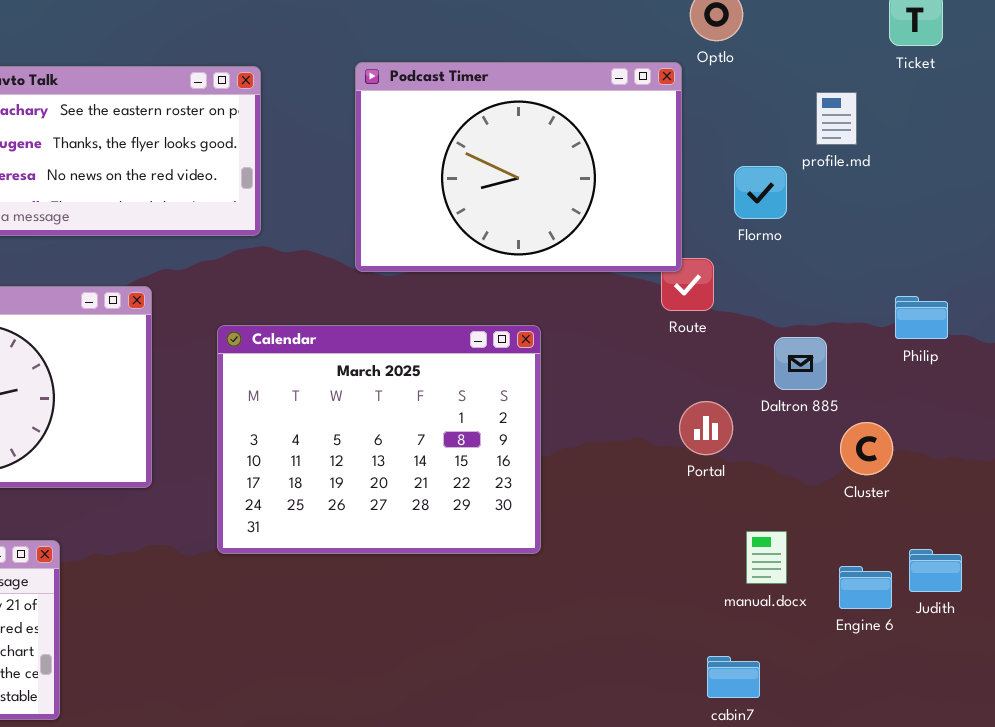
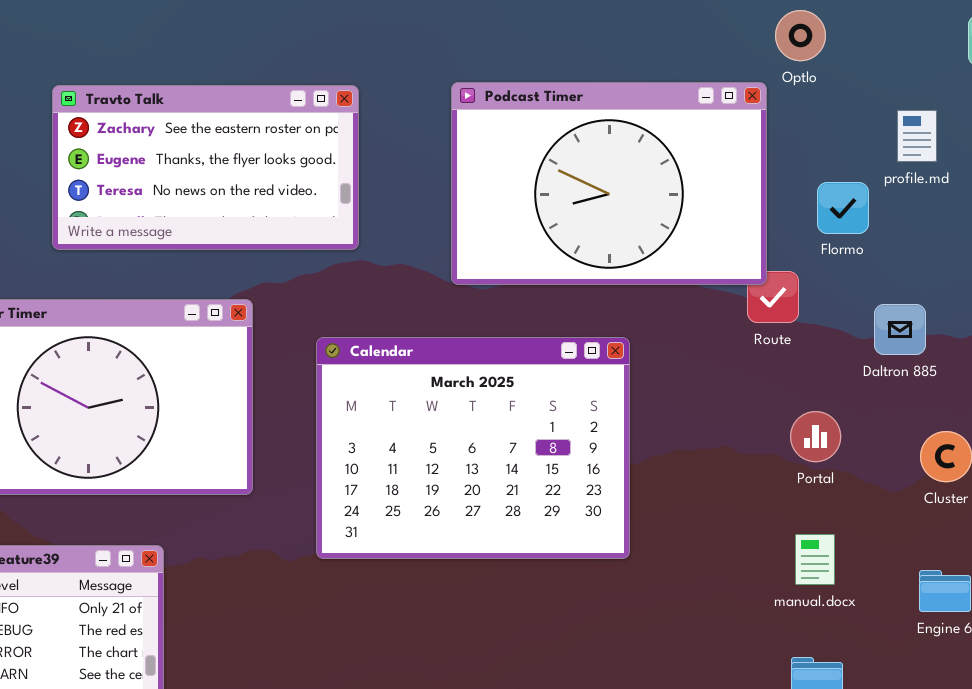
Daltron 885: [774,337,827,390] -> [874,304,926,355], moved
Portal: [679,401,733,455] -> [790,411,841,462], moved
manual.docx: [746,531,787,584] -> [795,534,835,585], moved

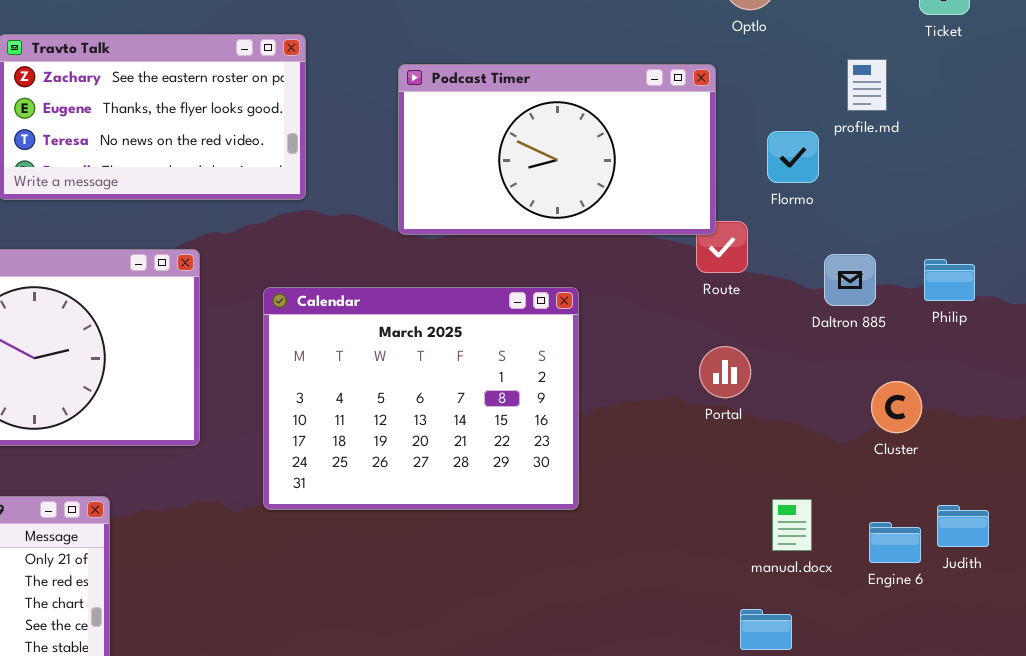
Podcast Timer: [451,82,767,285] -> [398,64,716,235], resized
Portal: [790,411,841,462] -> [699,346,751,398], moved
manual.docx: [795,534,835,585] -> [772,499,812,551], moved

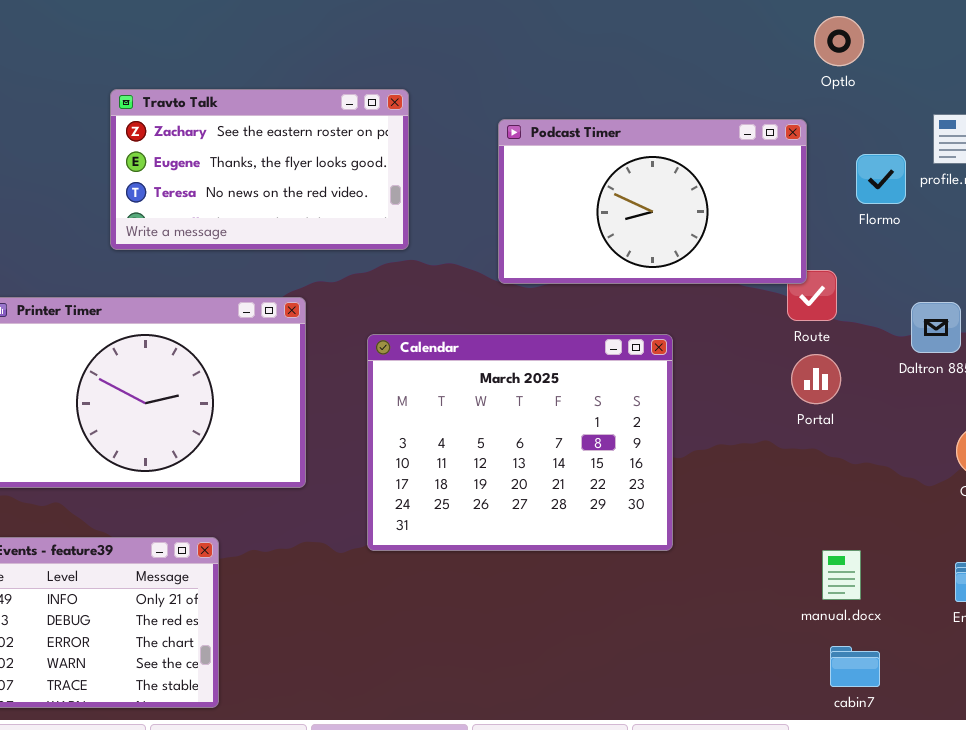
Flormo: [767,131,819,183] -> [856,154,906,204], moved
Portal: [699,346,751,398] -> [791,354,841,404], moved
manual.docx: [772,499,812,551] -> [822,550,861,600], moved

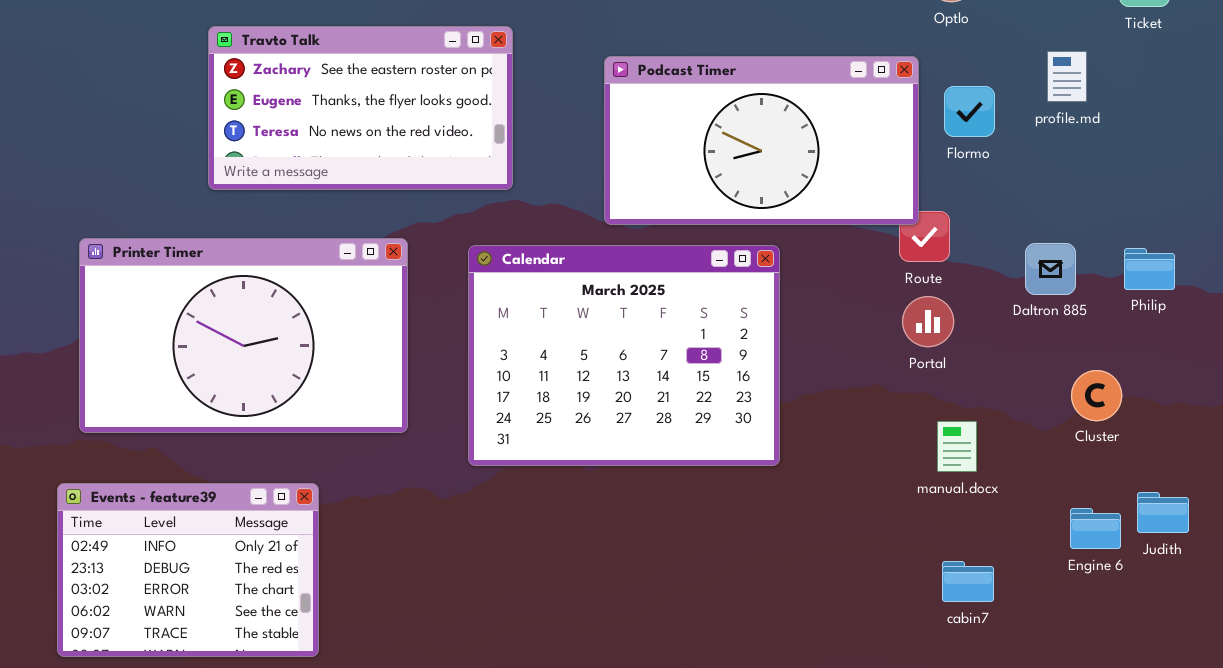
Flormo: [856,154,906,204] -> [944,86,995,137], moved
Calendar: [367,334,673,551] -> [468,245,780,466], moved
manual.docx: [822,550,861,600] -> [937,421,977,472], moved
cabin7: [830,646,880,687] -> [942,561,994,602], moved

